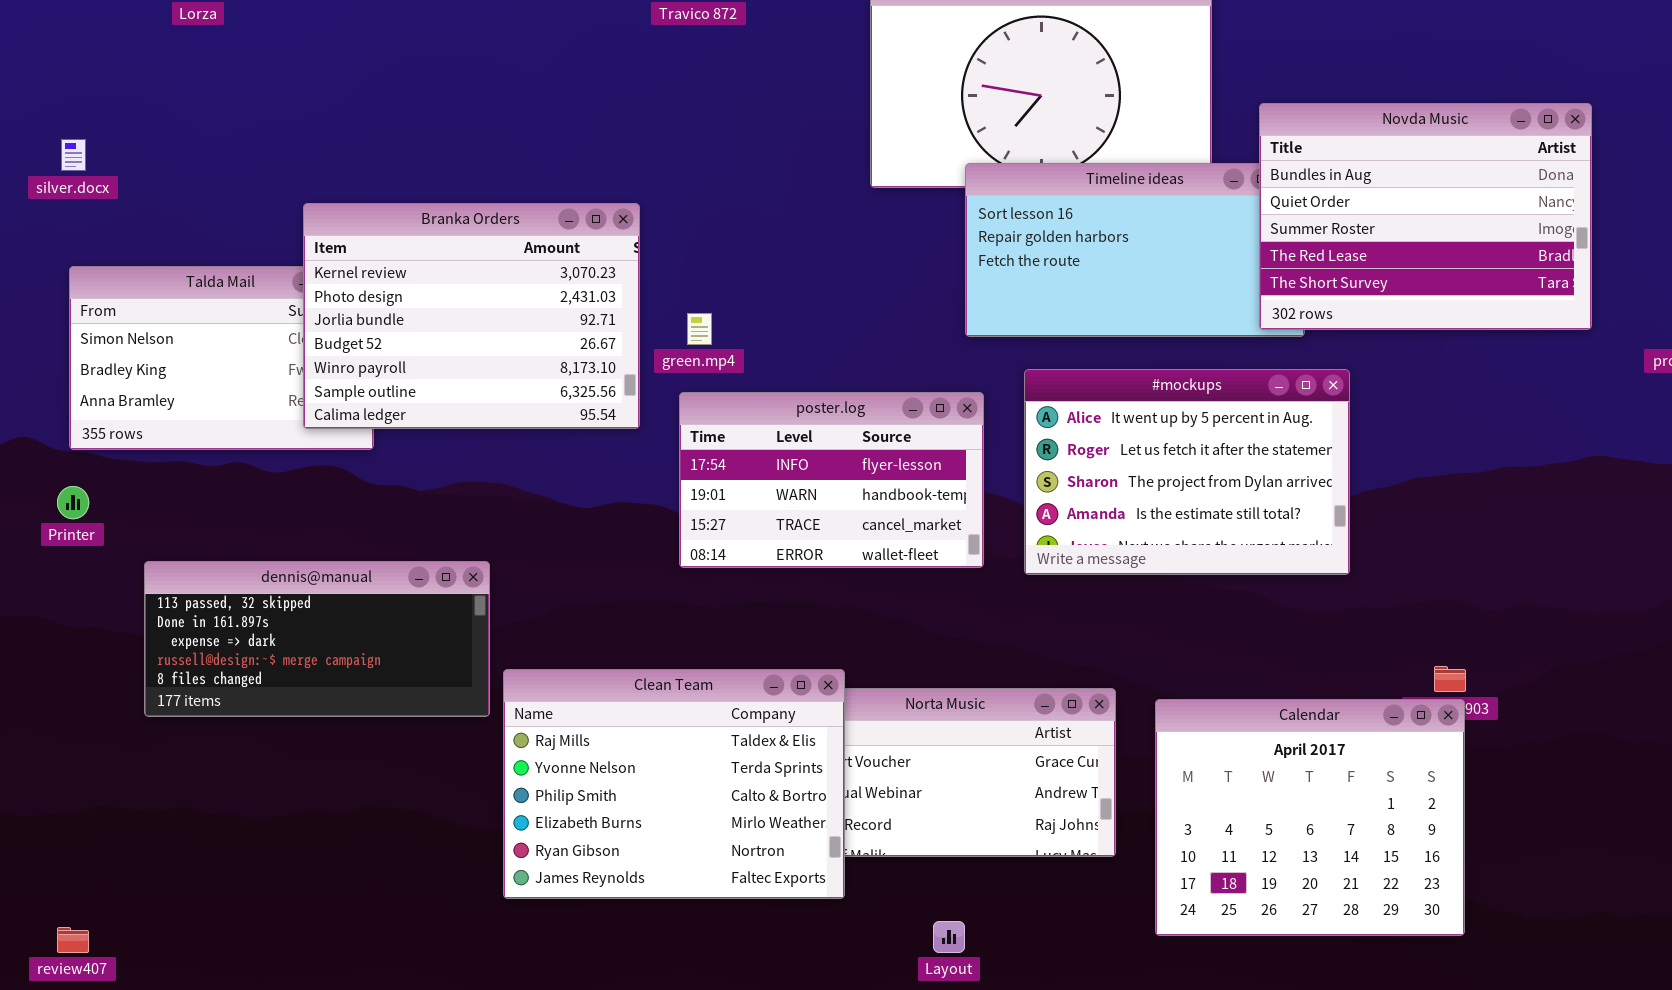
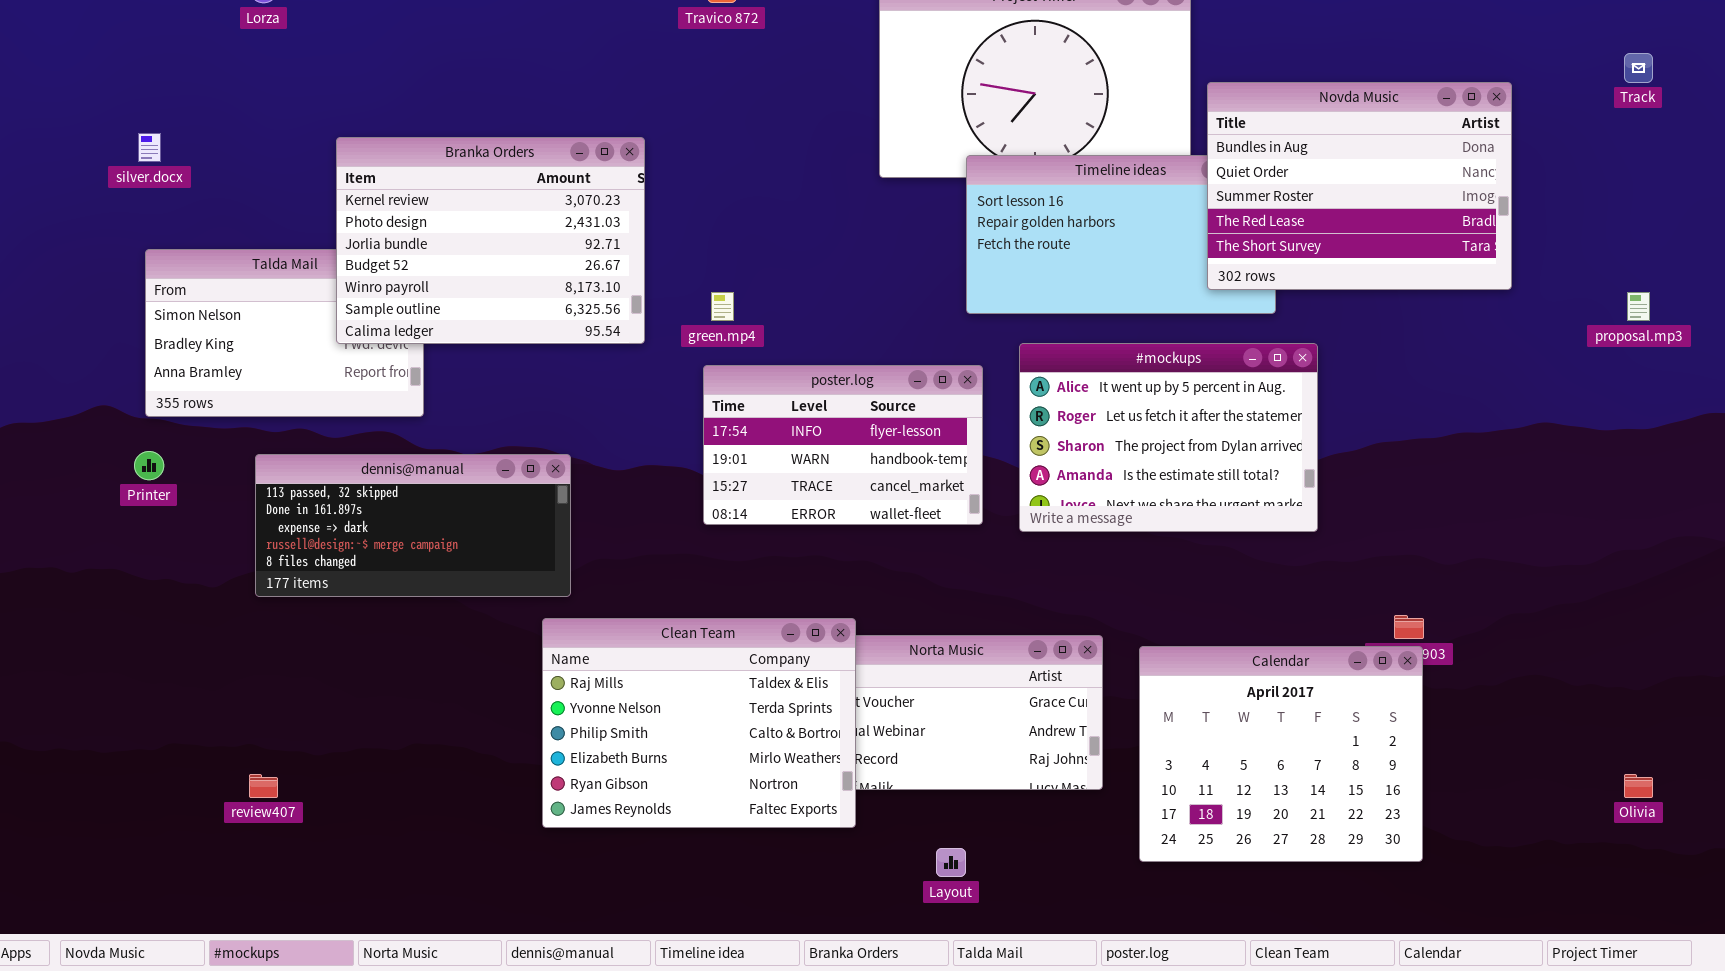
Novda Music: [1259,103,1592,330] -> [1207,82,1512,290], moved
Branka Orders: [303,203,640,429] -> [336,137,645,344], moved
dennis@manual: [144,561,490,717] -> [255,454,571,597], moved
review407: [57,927,89,953] -> [249,774,278,798], moved

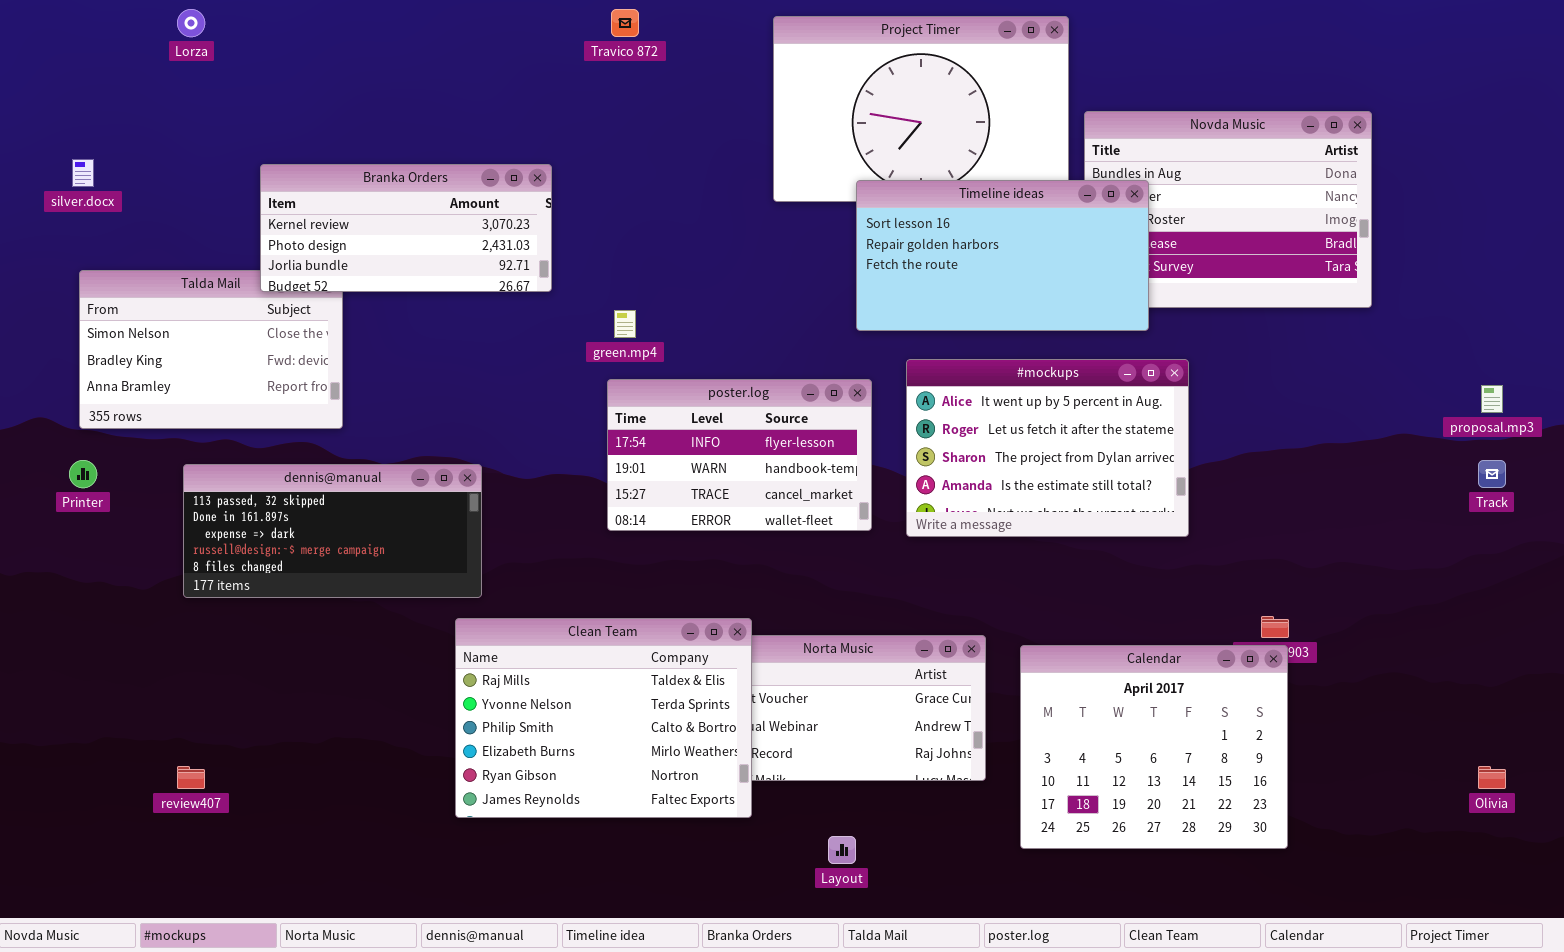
Track: [1624,53,1653,83] -> [1478,460,1506,488], moved
Branka Orders: [336,137,645,344] -> [260,164,552,292], resized
Timeline ideas: [966,155,1276,314] -> [856,180,1149,331], raised
proposal.mp3: [1627,292,1650,321] -> [1481,385,1503,413], moved

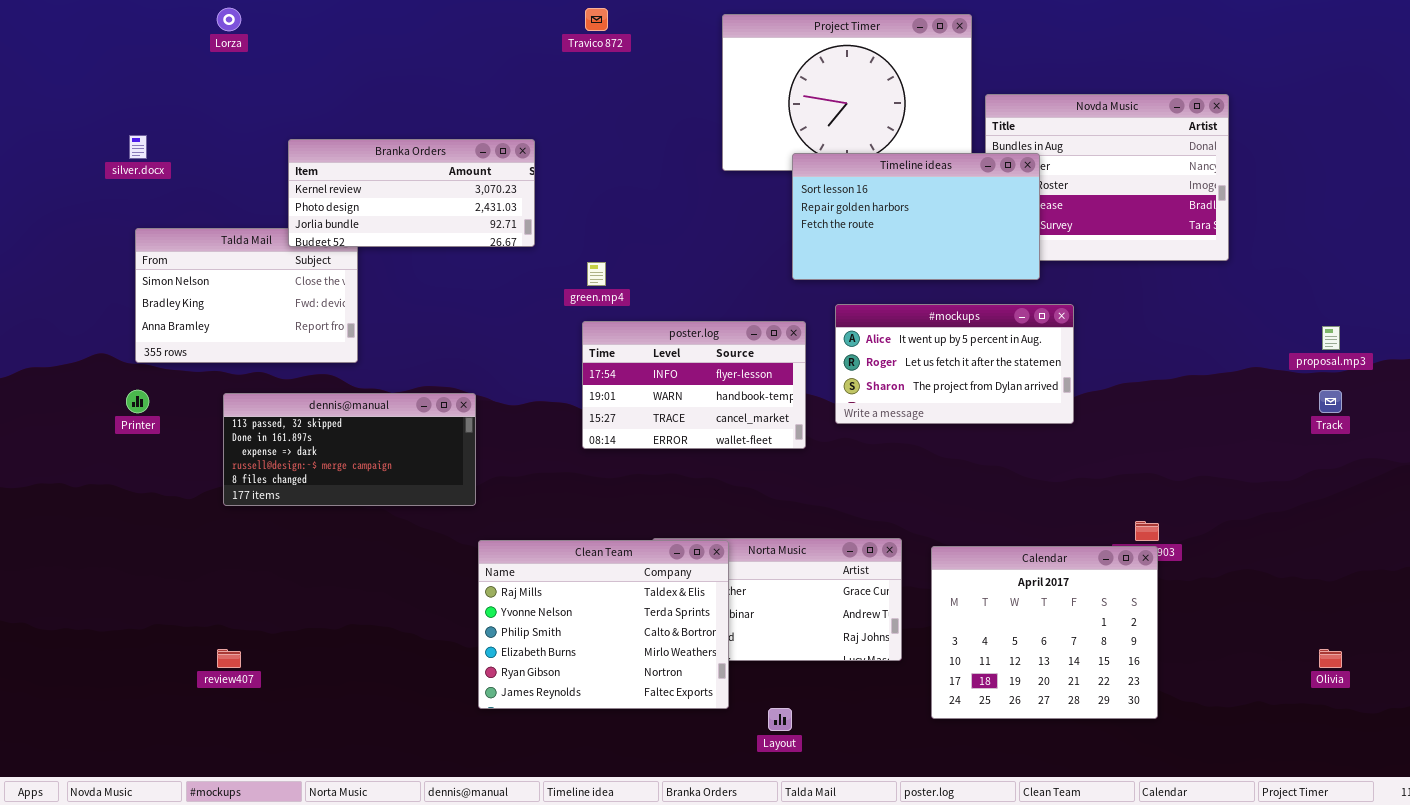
#mockups: [906,359,1189,537] -> [835,304,1074,424], resized
Clean Team: [455,618,752,818] -> [478,540,729,709], moved

